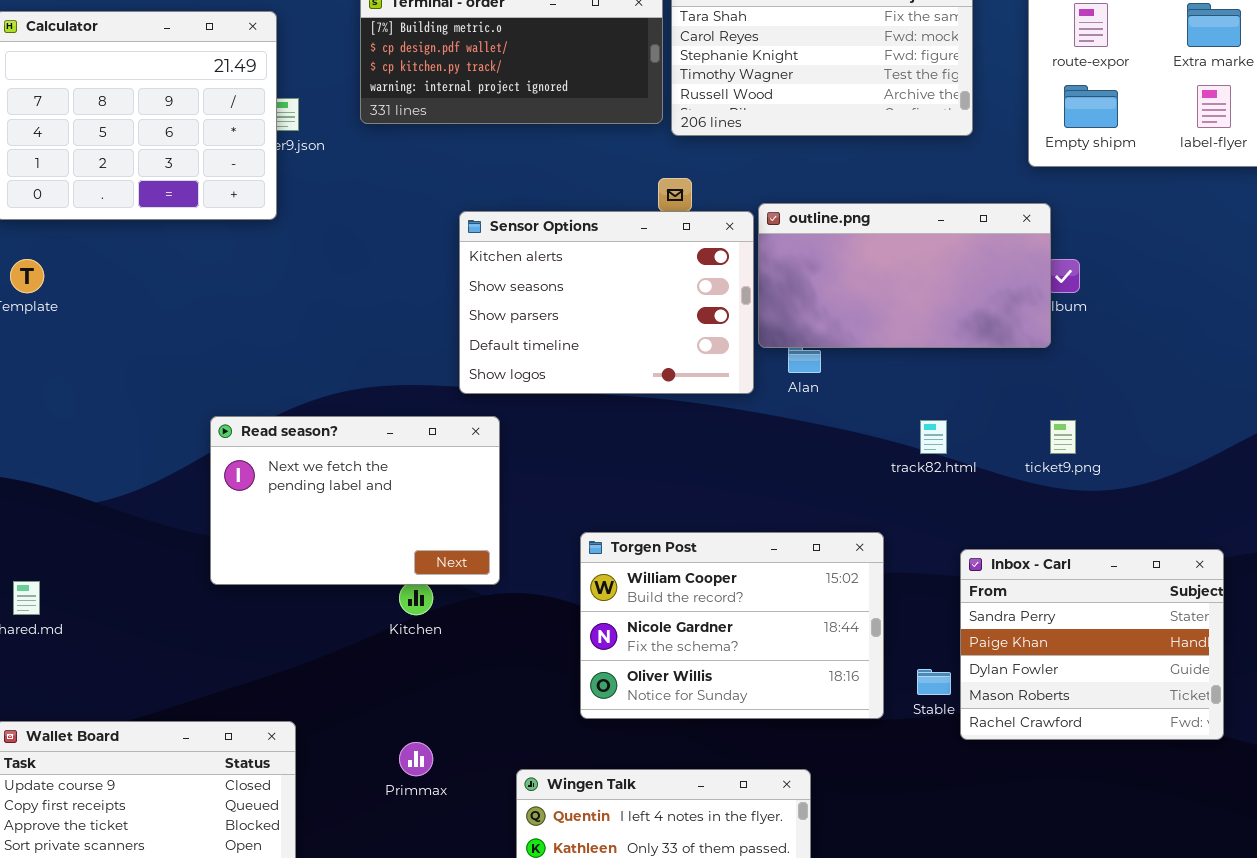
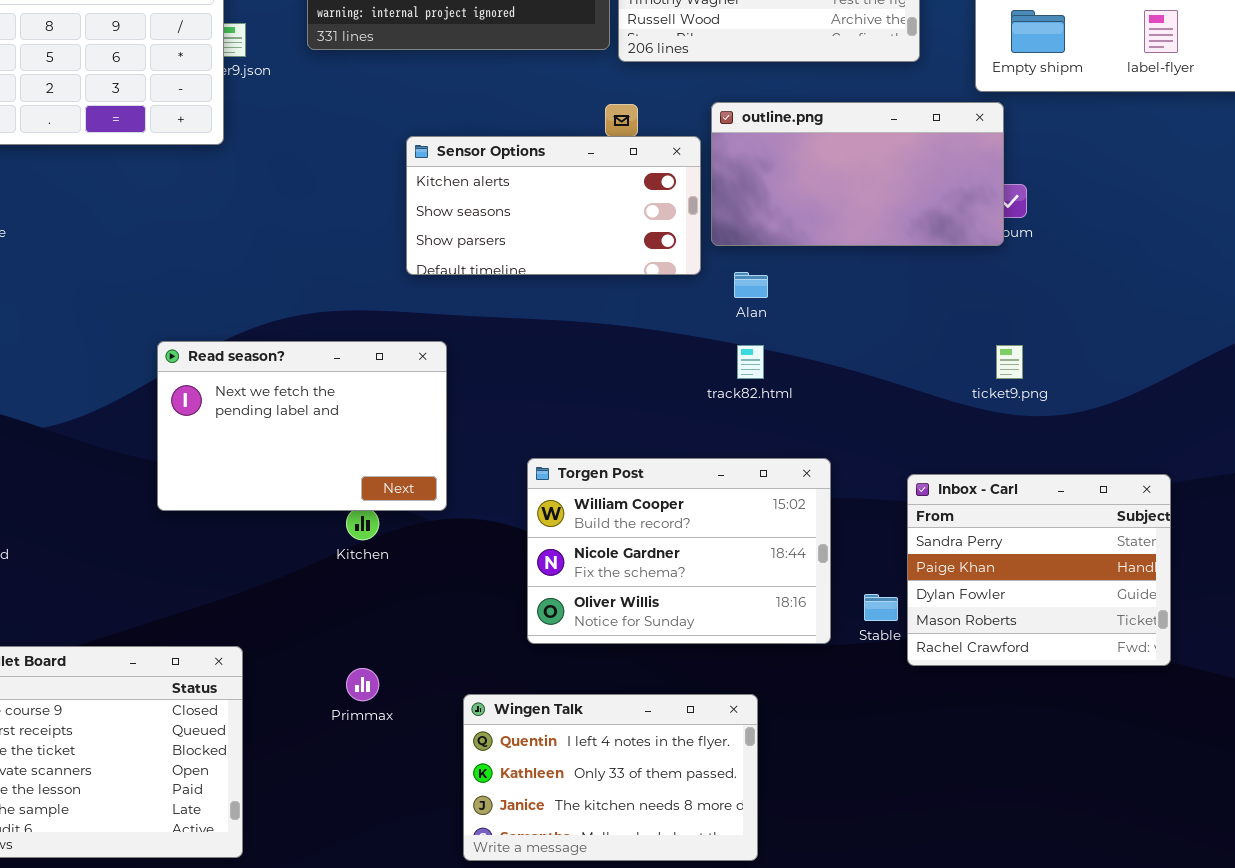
outline.png: [758,203,1051,348] -> [711,102,1004,246], moved
Sensor Options: [459,211,754,394] -> [406,136,701,275], resized
track82.html: [920,420,947,454] -> [737,345,764,379], moved

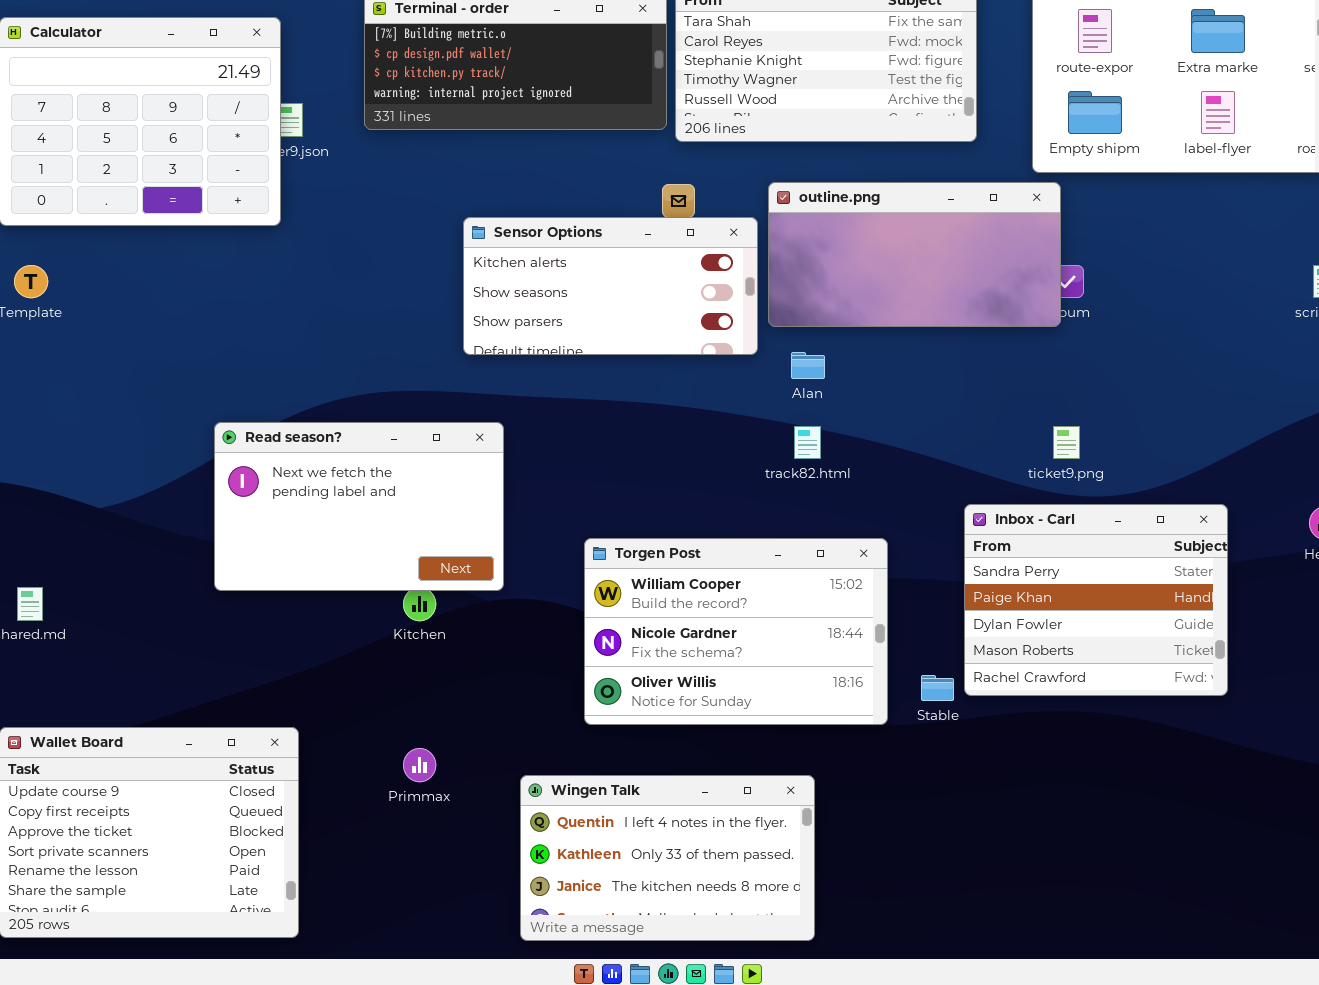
Inbox - Carl: [907,474,1171,666] -> [964,504,1228,696], moved

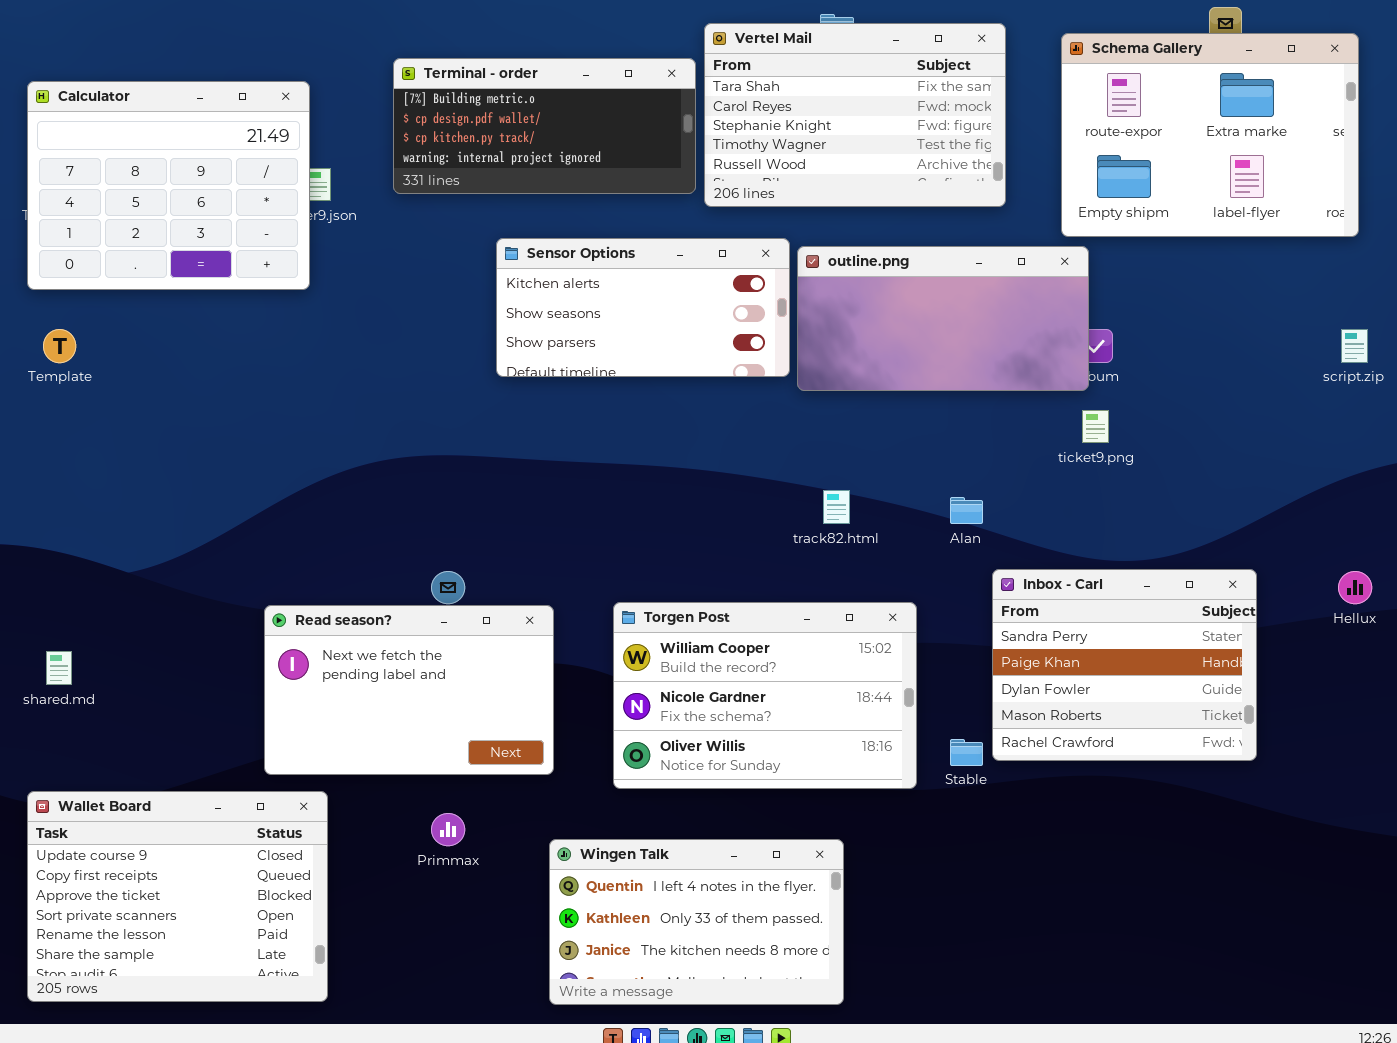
Sensor Options: [463,217,758,355] -> [496,238,790,377], moved
Alan: [791,352,825,379] -> [950,497,983,524], moved
Read season?: [214,422,504,591] -> [264,605,554,775], moved
ticket9.png: [1053,426,1080,459] -> [1082,410,1109,443], moved

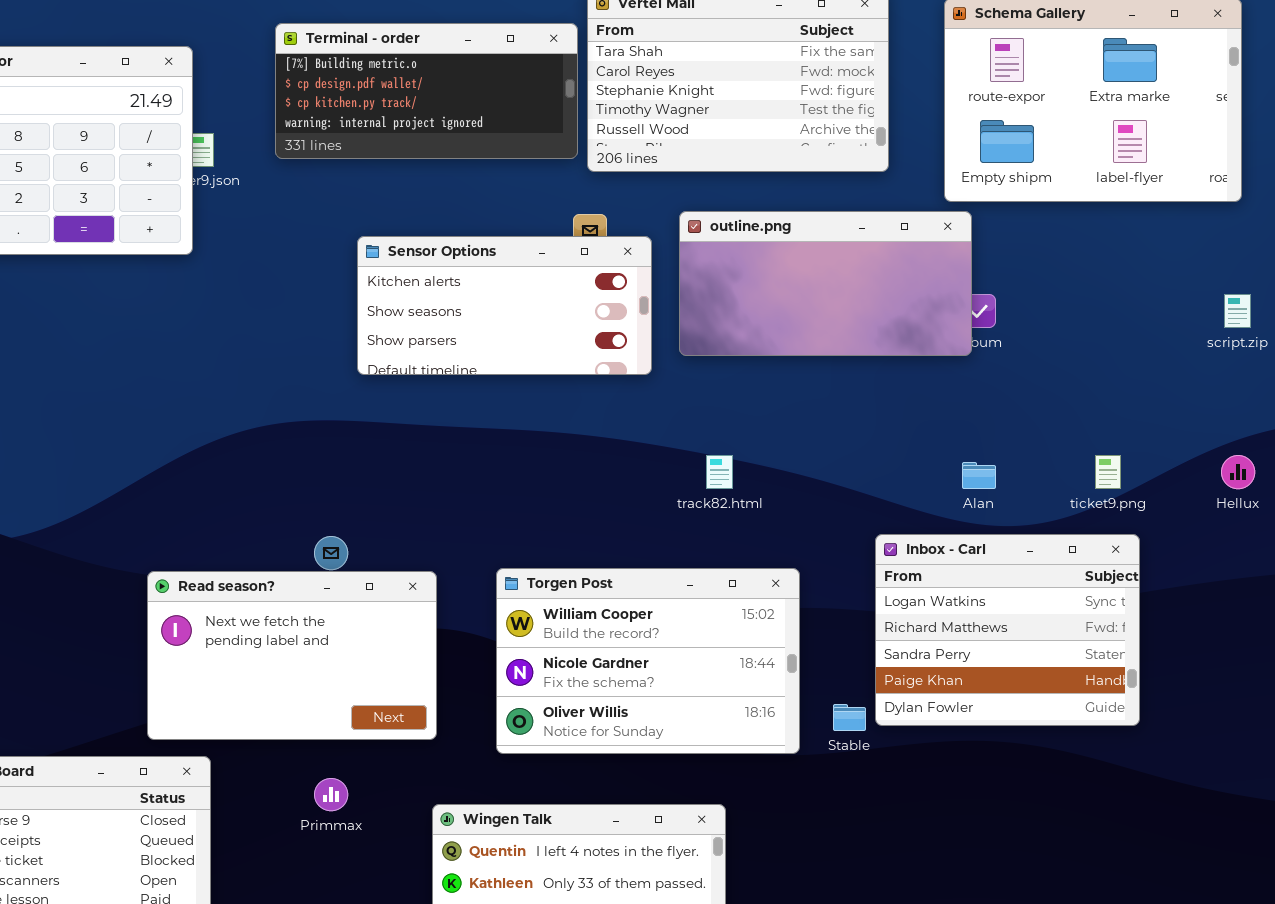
Sensor Options: [496,238,790,377] -> [357,236,652,375], moved
ticket9.png: [1082,410,1109,443] -> [1095,455,1121,489], moved
Alan: [950,497,983,524] -> [962,462,996,489], moved
Inbox - Carl: [992,569,1257,761] -> [875,534,1140,726], scrolled up 2 rows
Hellux: [1338,571,1372,604] -> [1221,455,1255,489], moved

